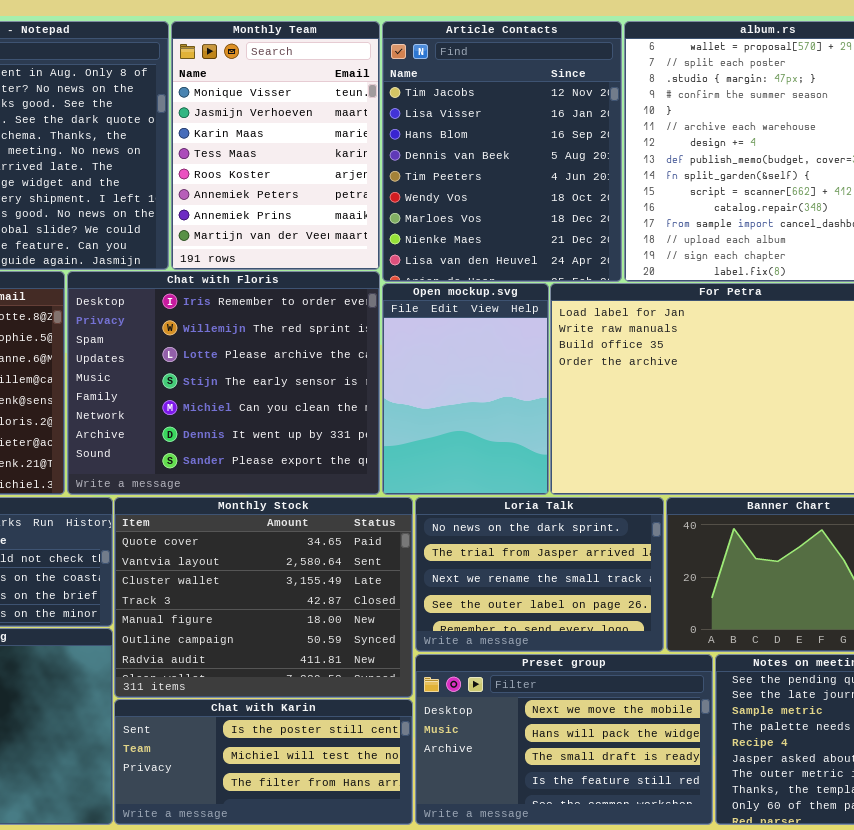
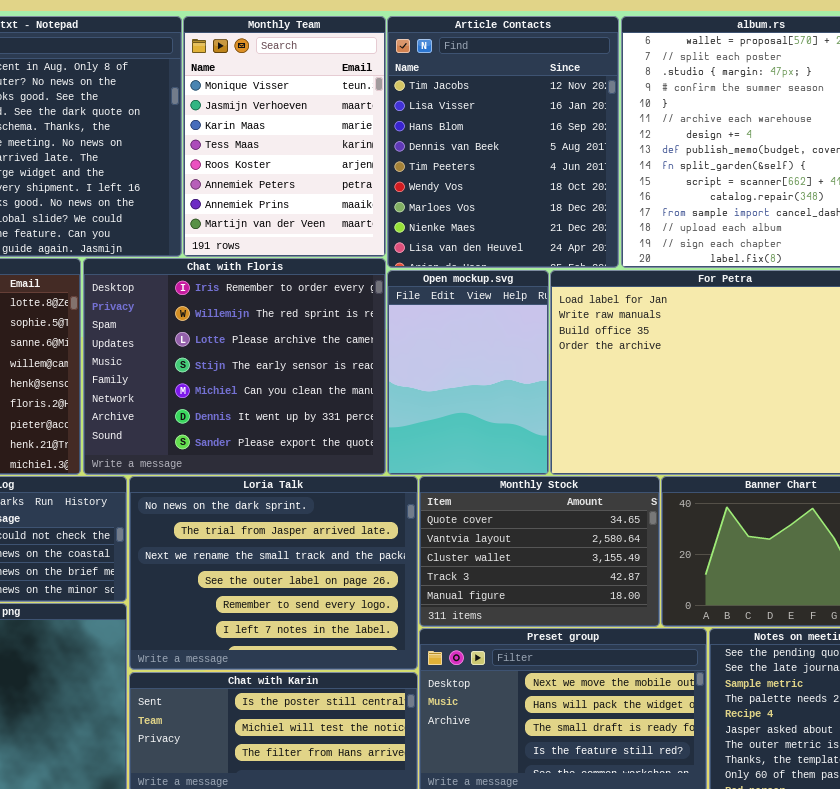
Monthly Stock: [114,497,413,698] -> [419,476,660,627], moved, resized
Loria Talk: [415,497,664,652] -> [129,476,418,670], moved, resized

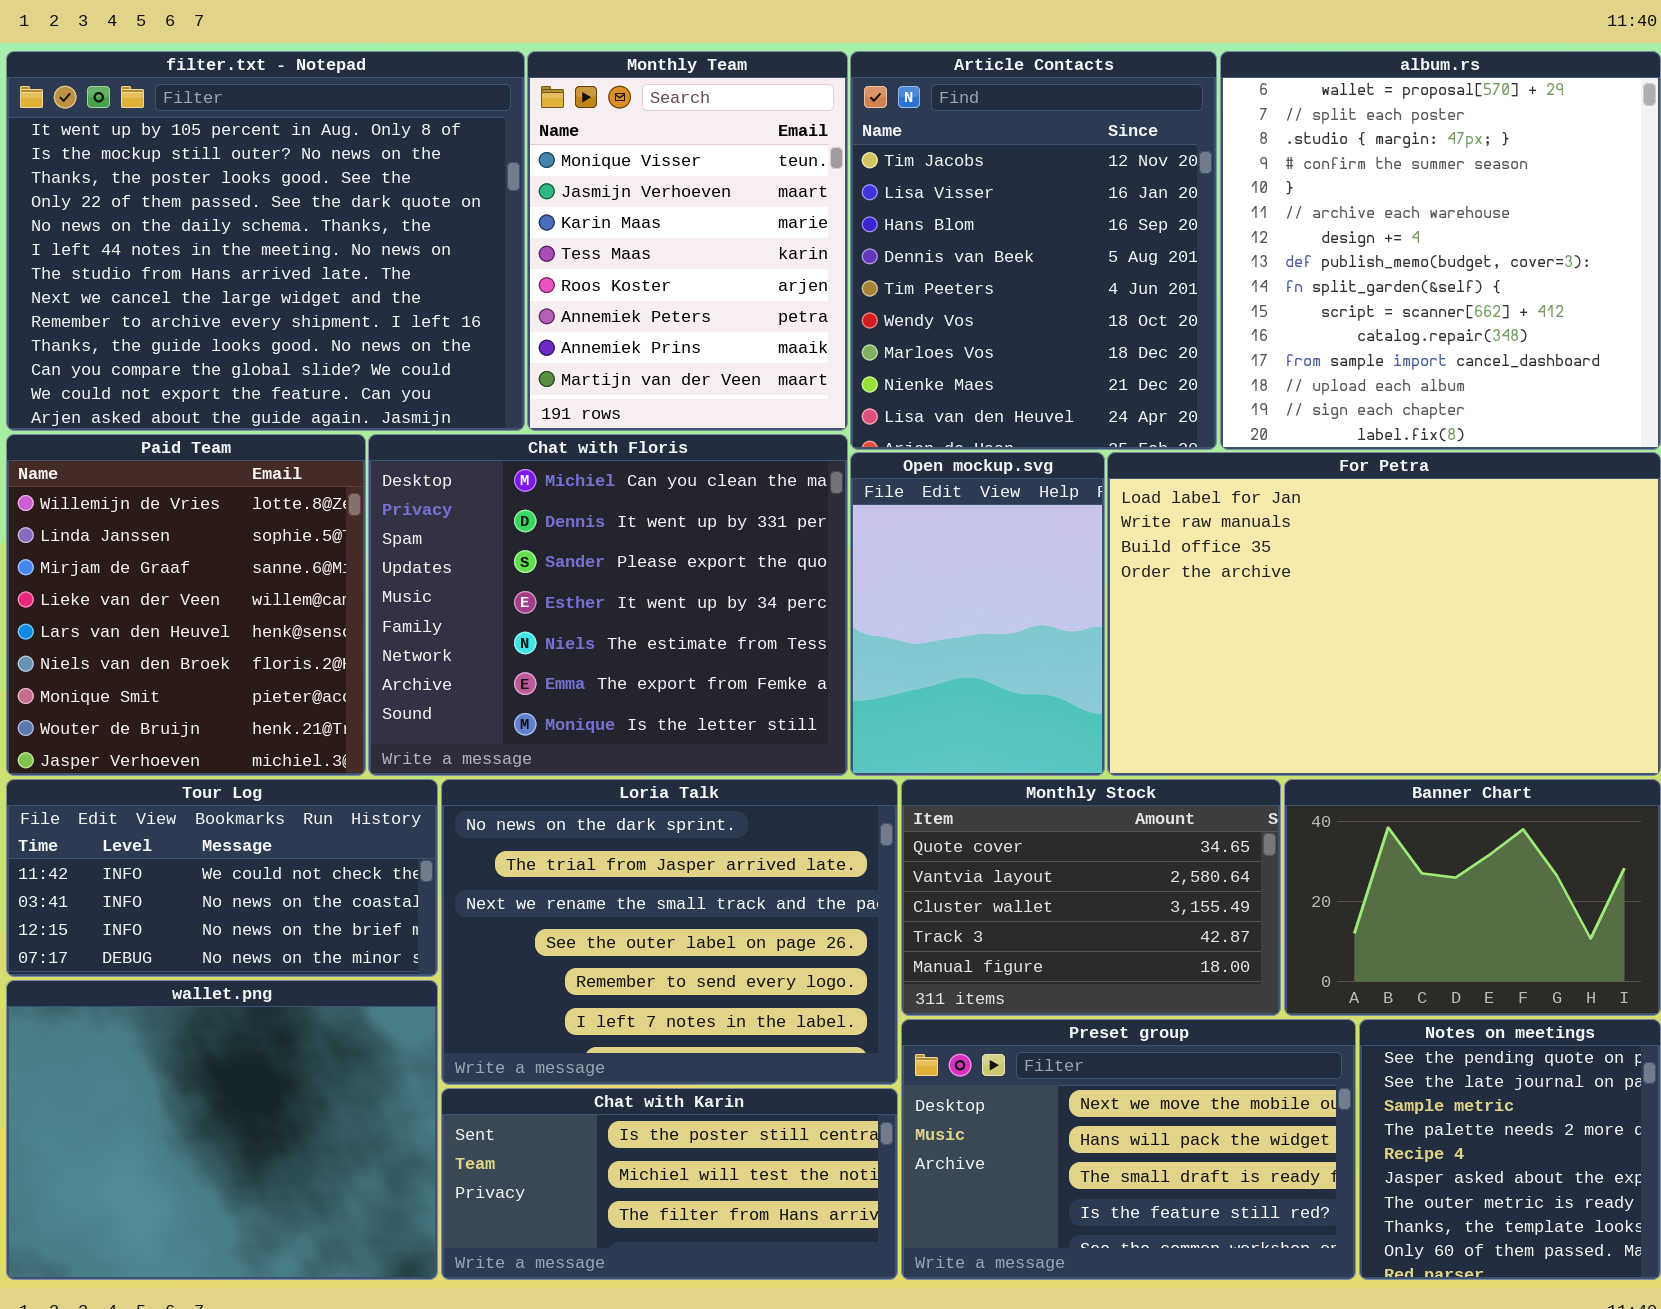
Chat with Floris: [83,258,386,475] -> [368,434,848,776], scrolled down 4 rows

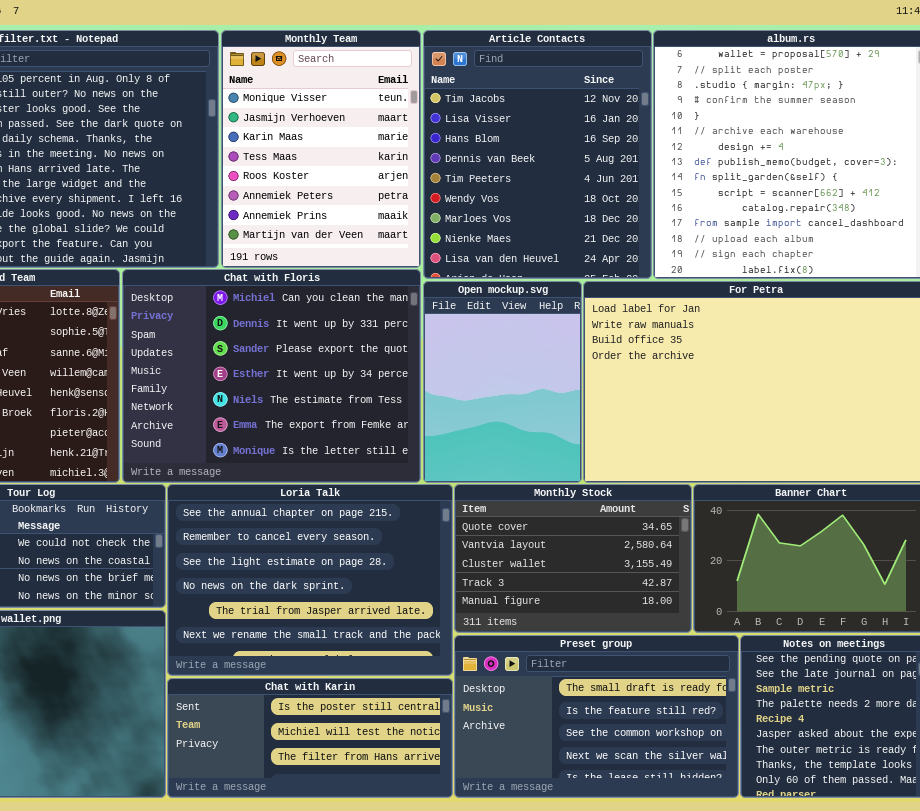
Loria Talk: [441,779,898,1085] -> [167,484,453,676], scrolled up 3 rows
Preset group: [901,1019,1356,1280] -> [454,635,739,798], scrolled down 2 rows

